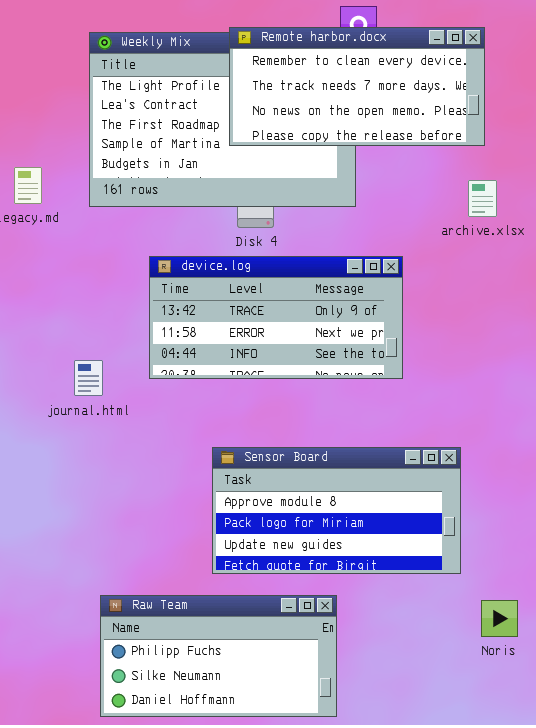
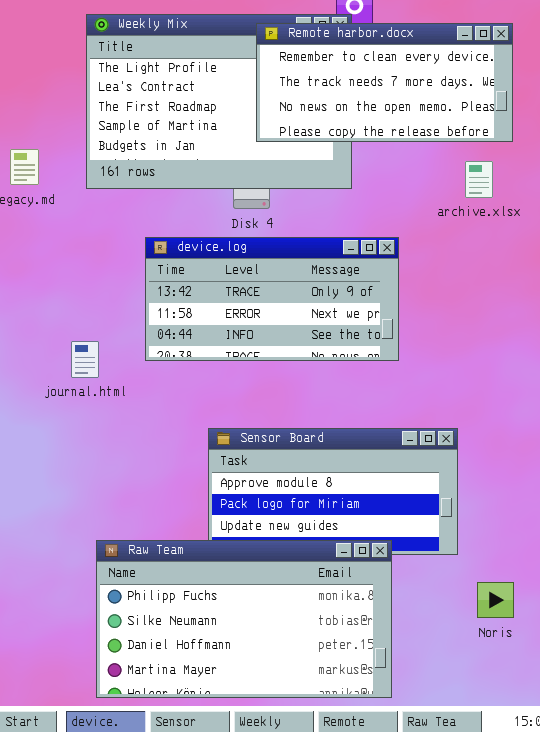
Remote harbor.docx: [229,27,485,146] -> [256,23,513,142], moved
Raw Team: [100,595,337,717] -> [96,540,392,698], resized

